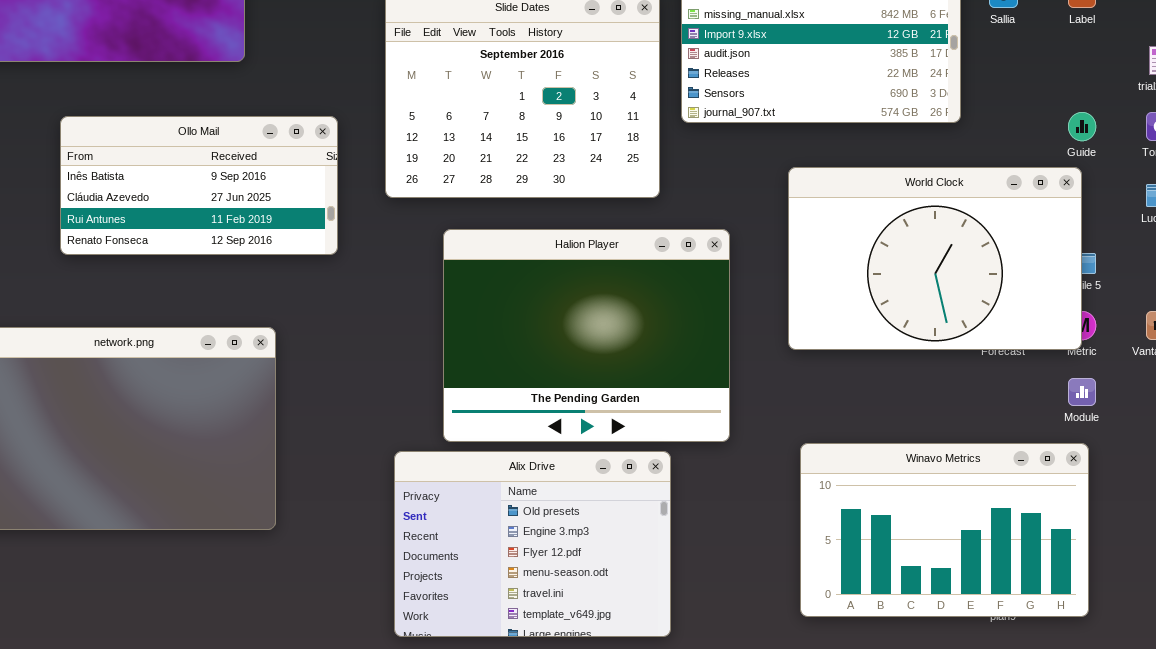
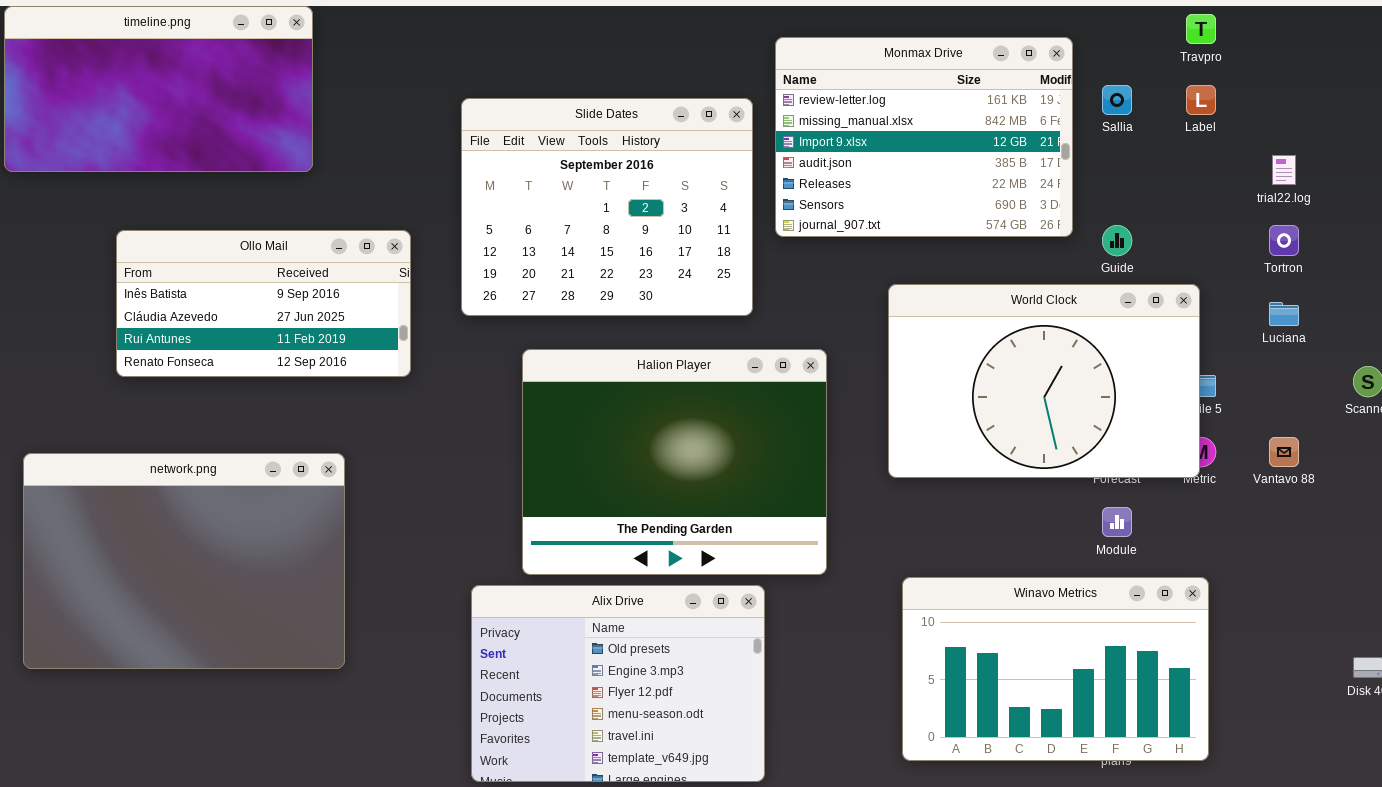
Guide: [1068,112,1096,141] -> [1102,225,1132,256], moved
Module: [1068,378,1096,406] -> [1102,507,1132,537], moved

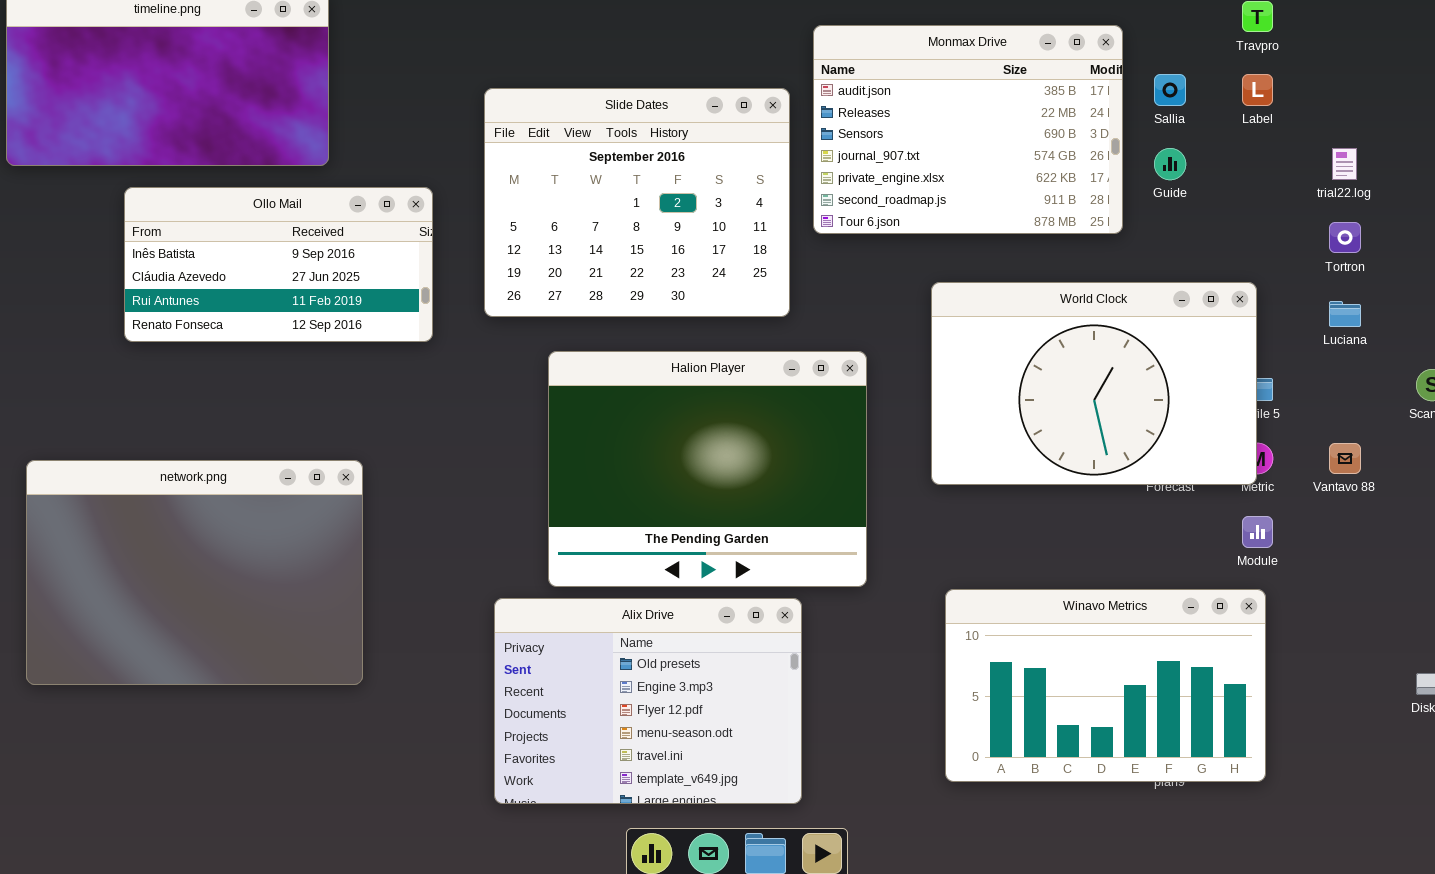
Monmax Drive: [775,37,1073,237] -> [813,25,1123,234], scrolled down 3 rows
Guide: [1102,225,1132,256] -> [1154,148,1186,180], moved
Ollo Mail: [116,230,411,377] -> [124,187,433,342], moved
Module: [1102,507,1132,537] -> [1242,516,1273,548], moved

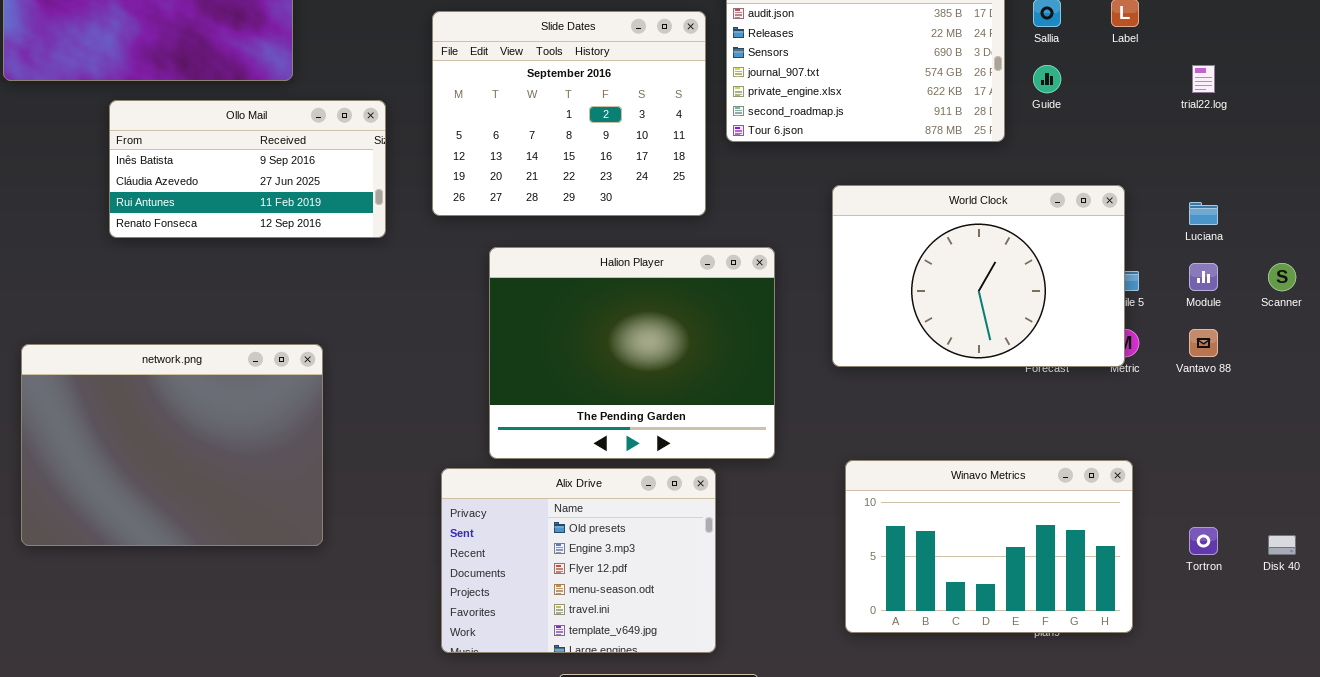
Tortron: [1329,222,1361,253] -> [1189,527,1218,555], moved
Module: [1242,516,1273,548] -> [1189,263,1218,291], moved

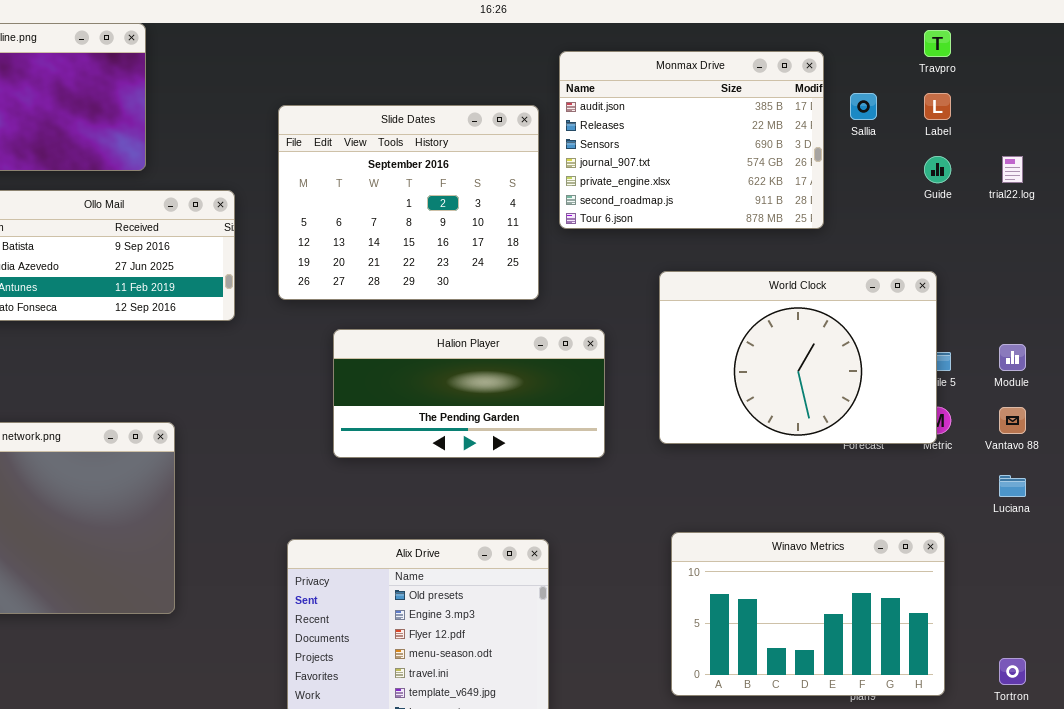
Guide: [1033,65,1061,93] -> [924,156,951,183], moved
Luciana: [1189,202,1218,225] -> [999,475,1026,497], moved
Halion Player: [489,247,775,459] -> [333,329,605,458], resized
Tortron: [1189,527,1218,555] -> [999,658,1026,685], moved

